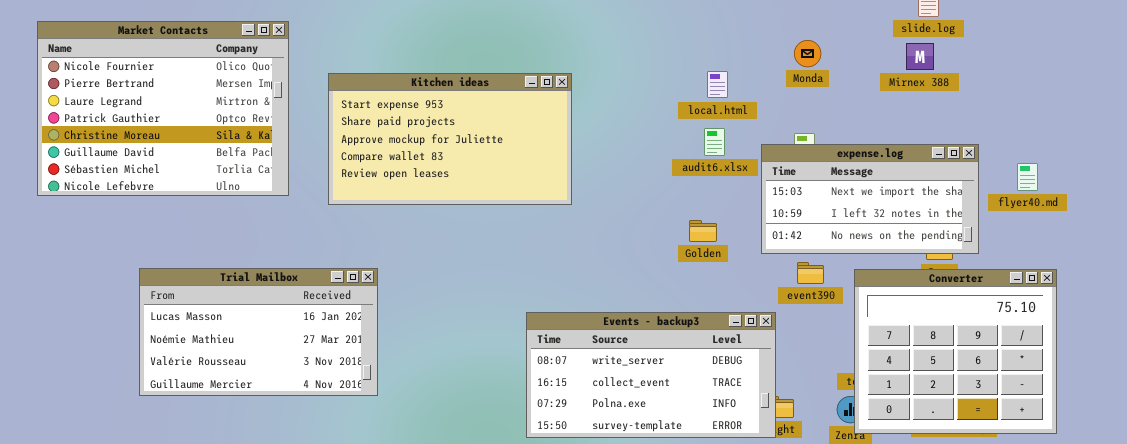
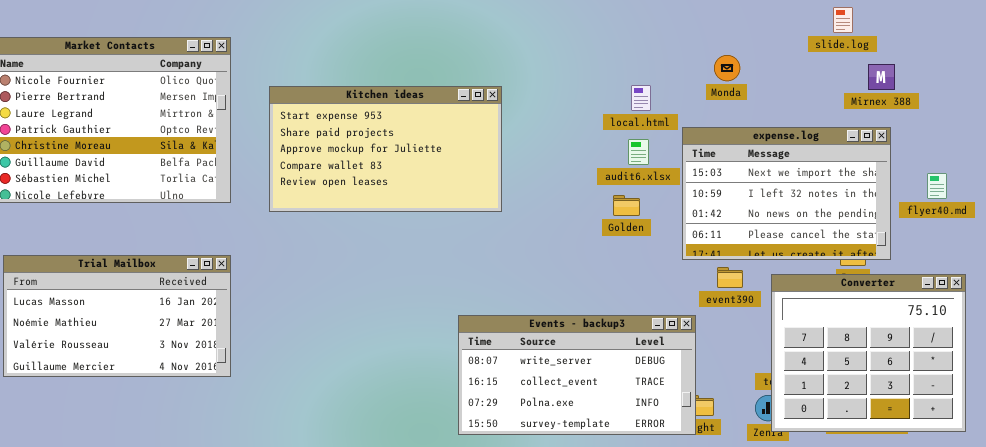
Mirnex 388: [906,43,934,70] -> [868,64,895,90], moved
expense.log: [761,144,979,254] -> [682,127,891,260], resized
Golden: [689,220,717,242] -> [613,195,640,216], moved
Trial Mailbox: [139,268,378,396] -> [3,255,231,377], moved

